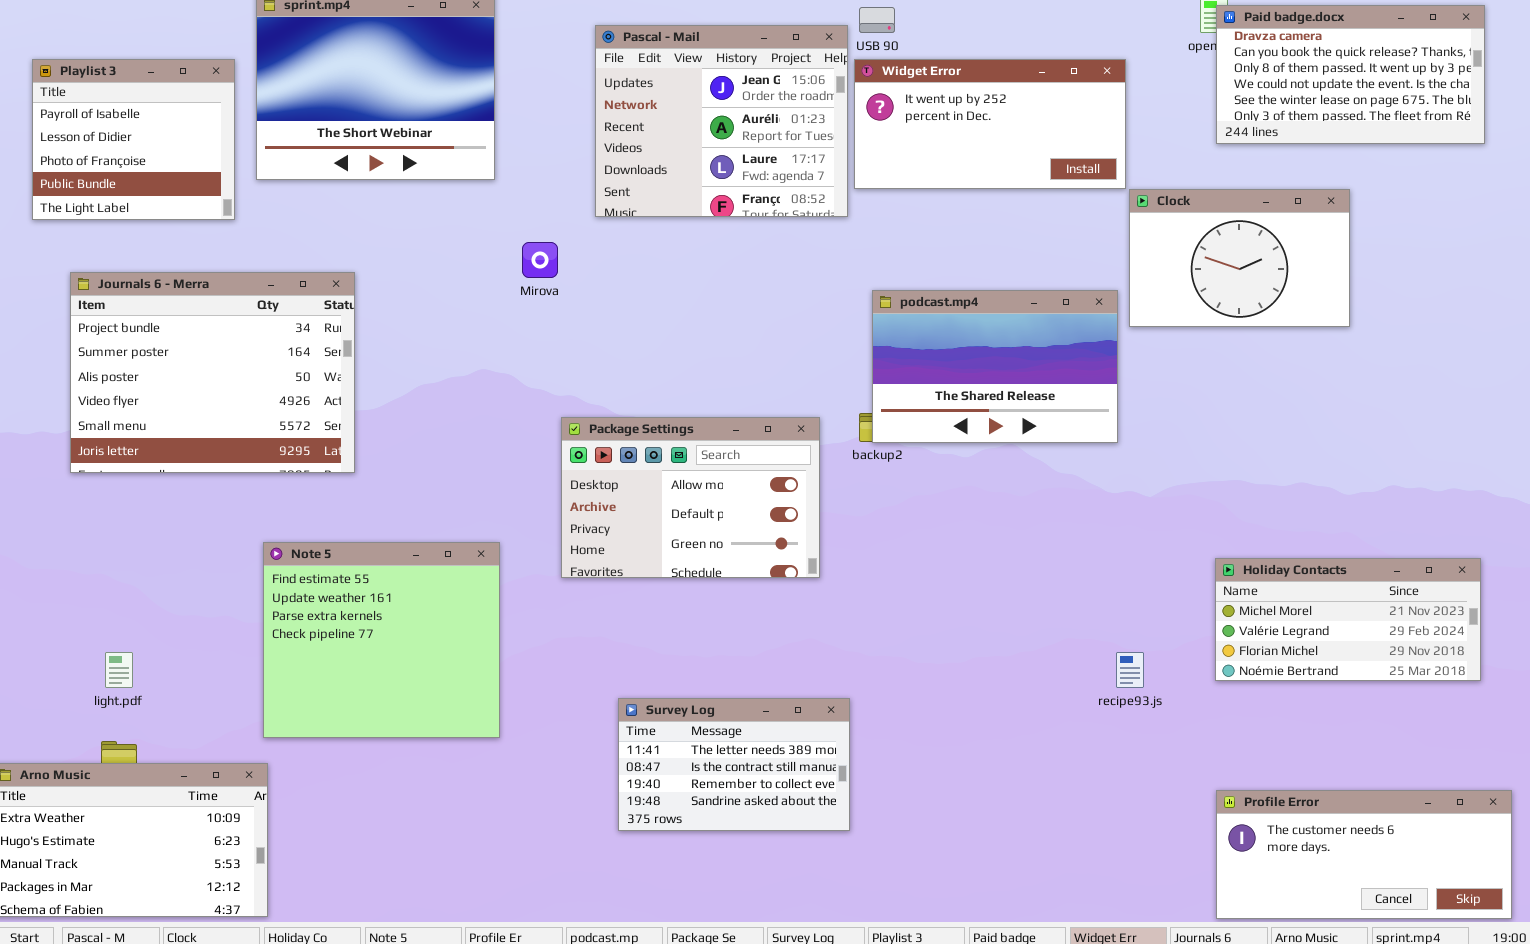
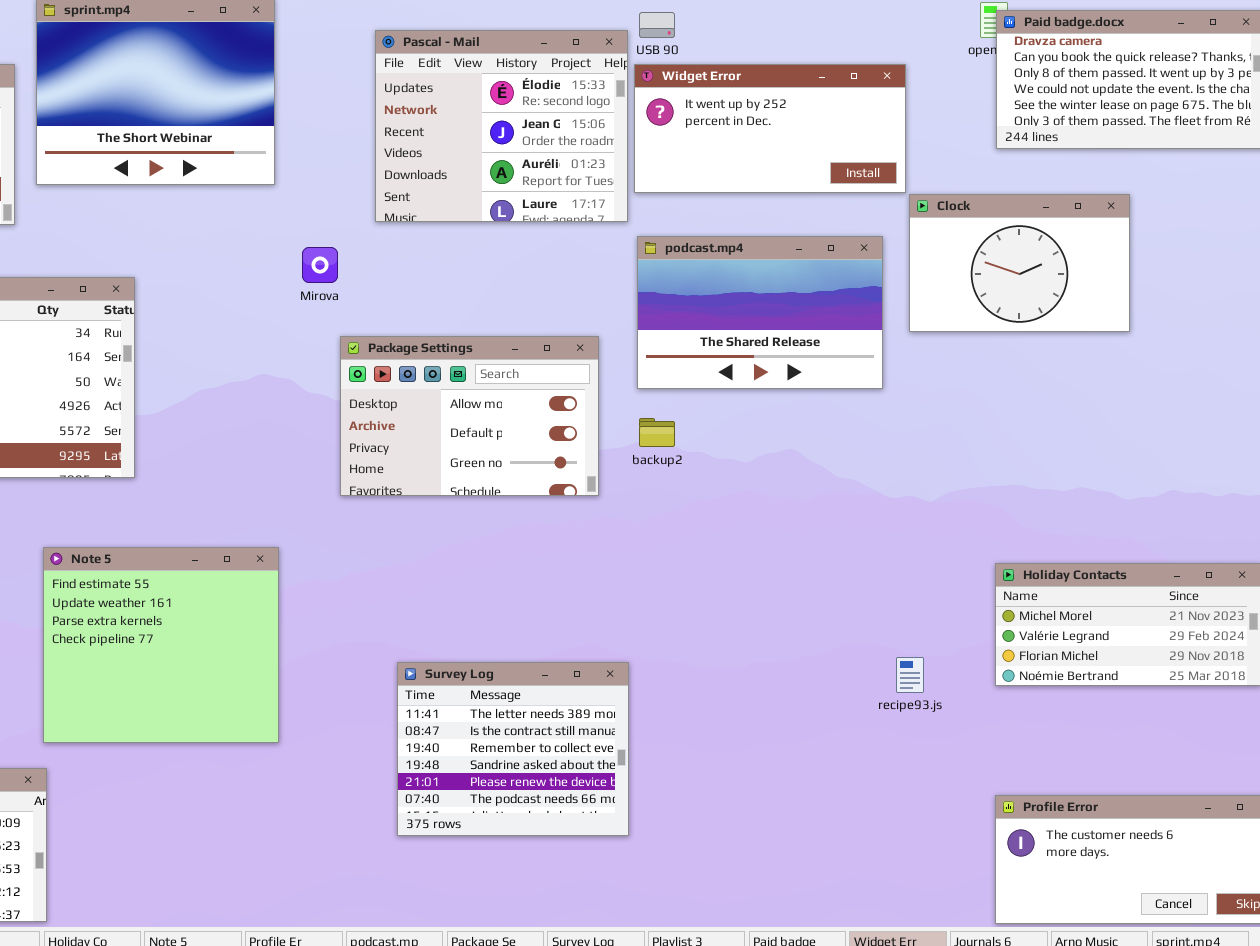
Pascal - Mail: [595,25,848,217] -> [375,30,628,222], scrolled up 1 row
podcast.mp4: [872,290,1118,443] -> [637,236,883,389], moved
Package Settings: [561,417,820,578] -> [340,336,599,496], moved
Survey Log: [618,698,850,831] -> [397,662,629,836], resized

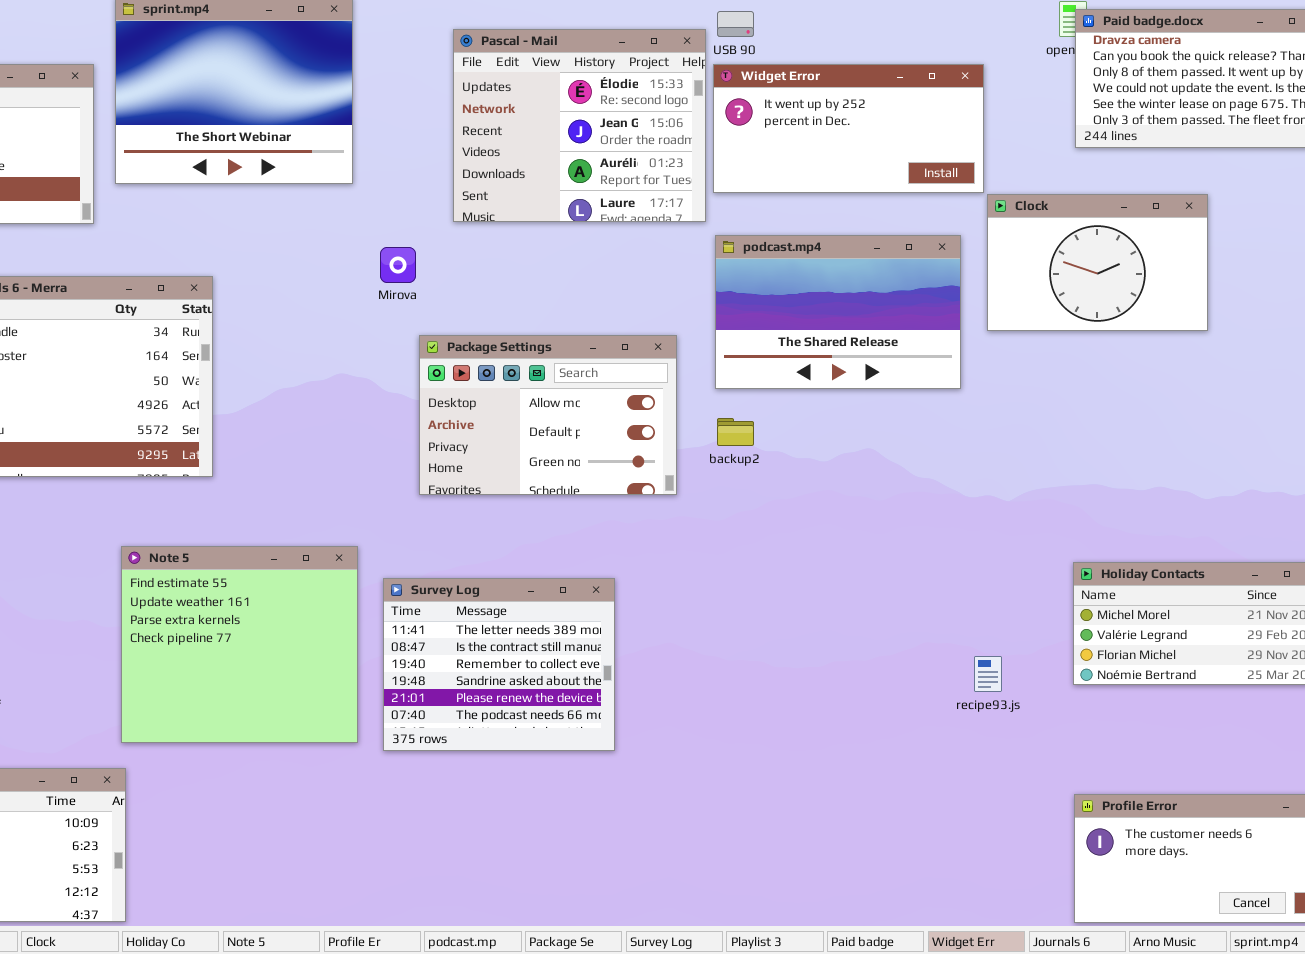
Survey Log: [397,662,629,836] -> [383,578,615,751], moved

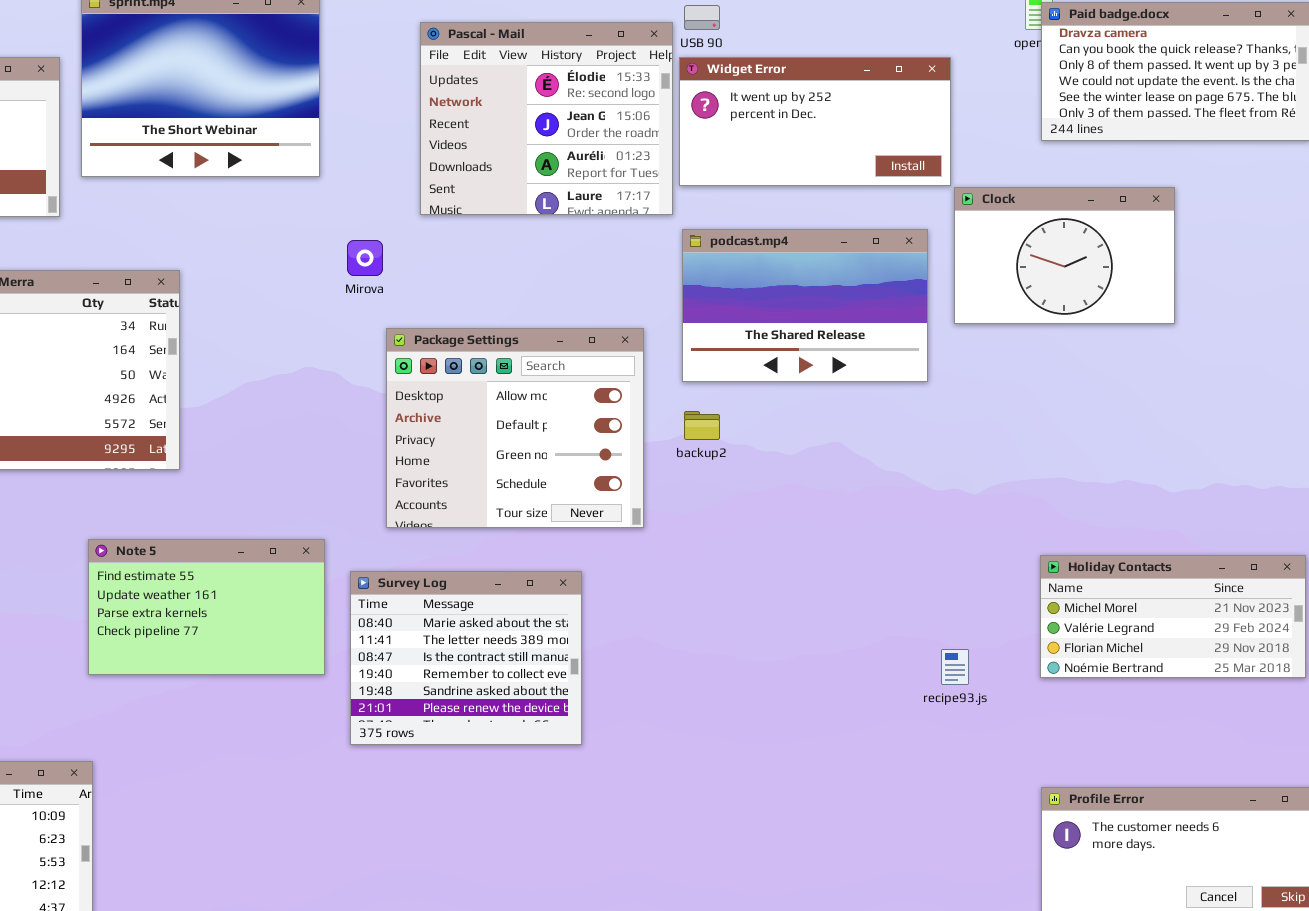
Package Settings: [419,335,677,495] -> [386,328,644,528], resized
Note 5: [121,546,358,743] -> [88,539,325,675], resized
Survey Log: [383,578,615,751] -> [350,571,582,745], scrolled up 1 row

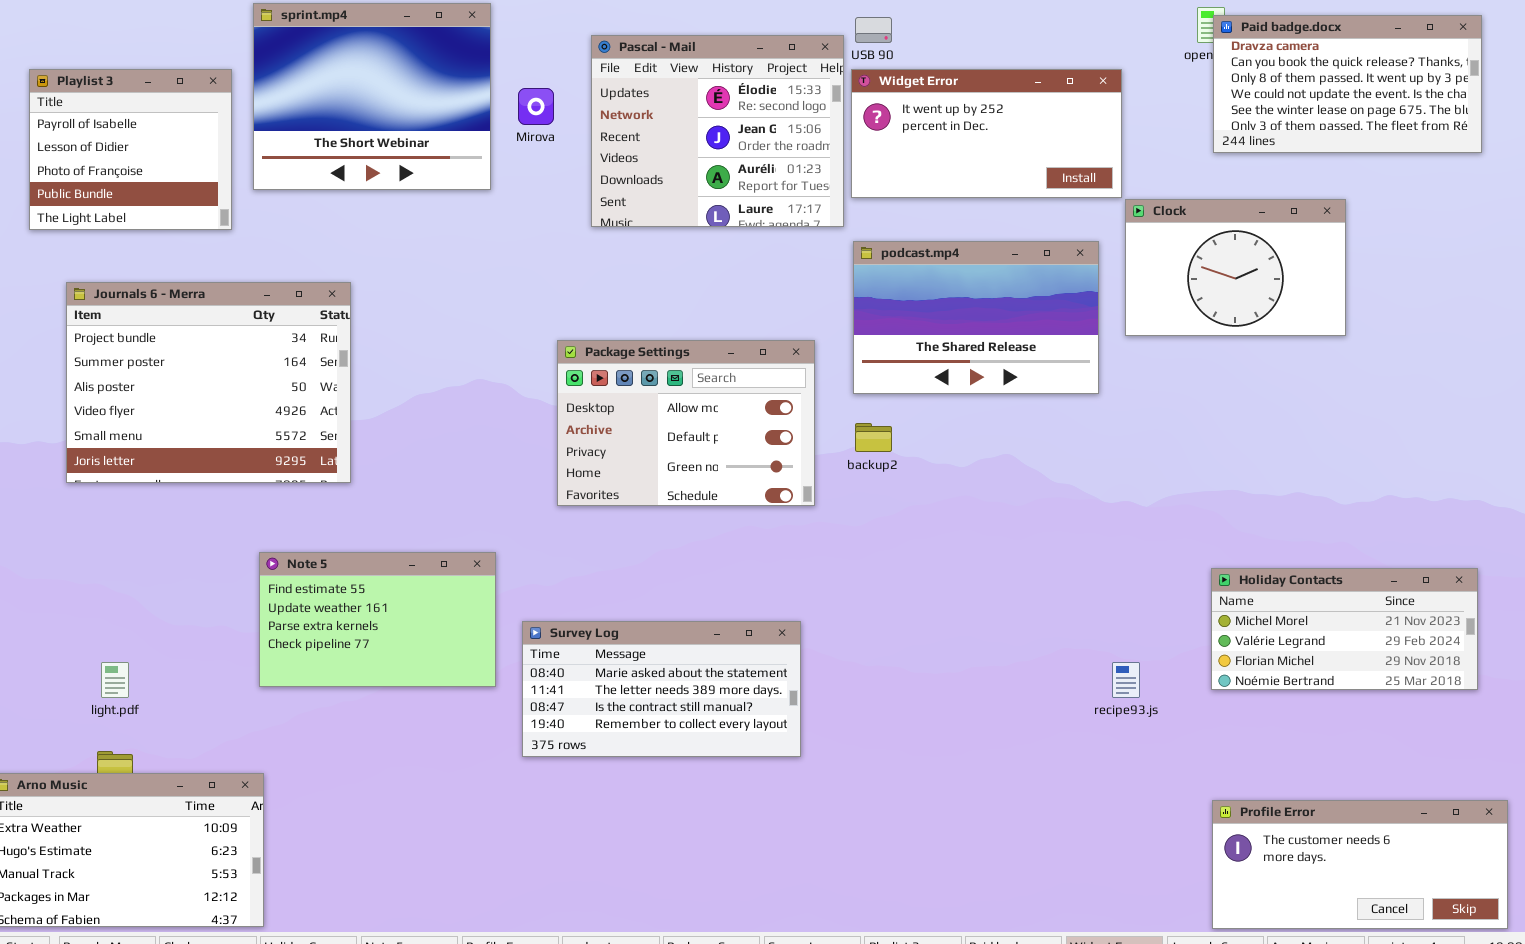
Mirova: [347,240,383,276] -> [518,88,554,125], moved
Package Settings: [386,328,644,528] -> [557,340,815,506], resized
Survey Log: [350,571,582,745] -> [522,621,801,757], resized

